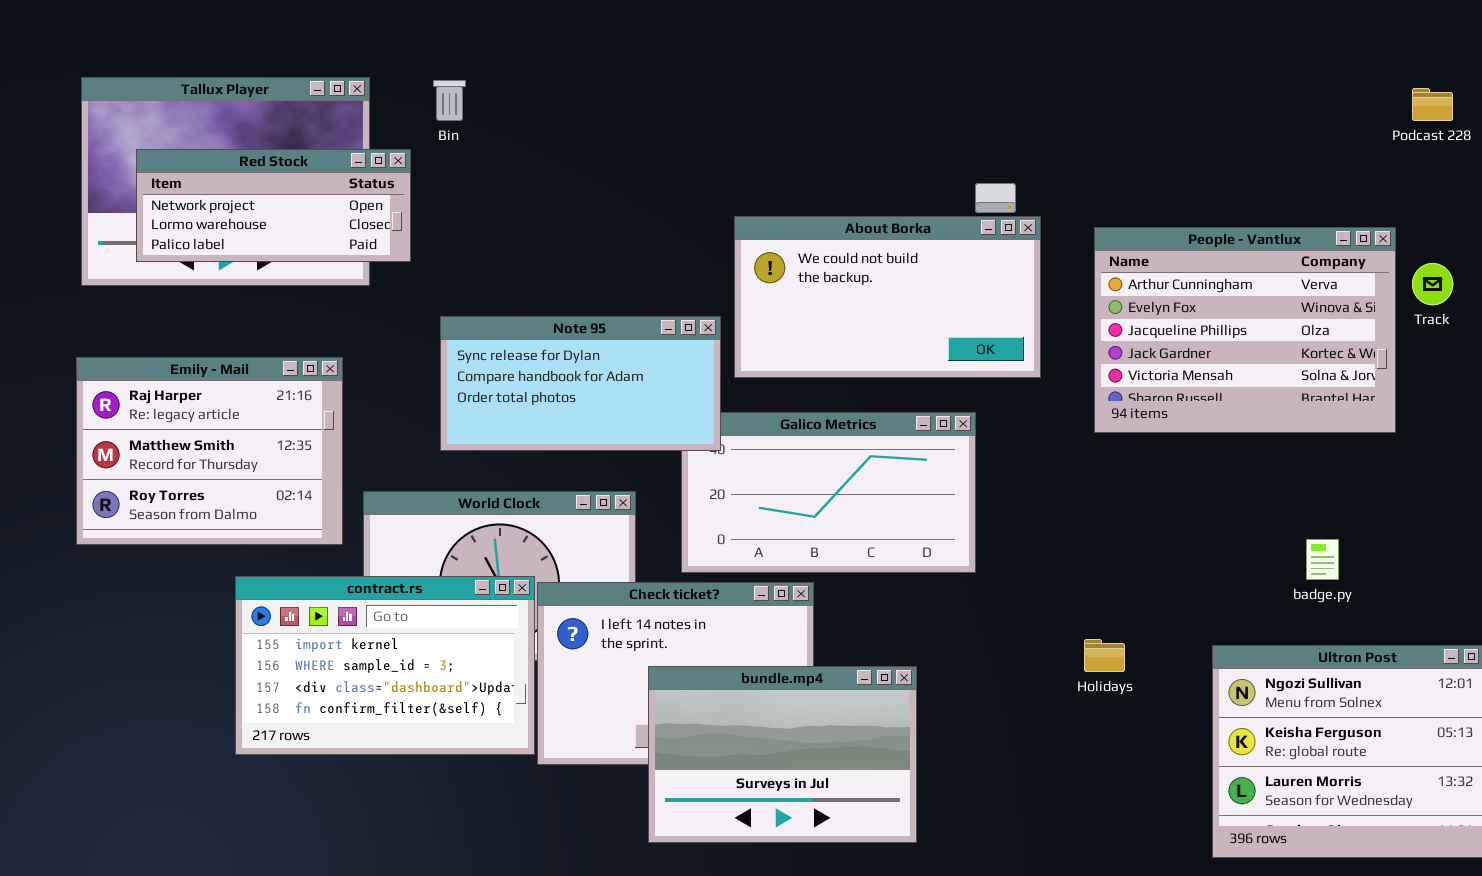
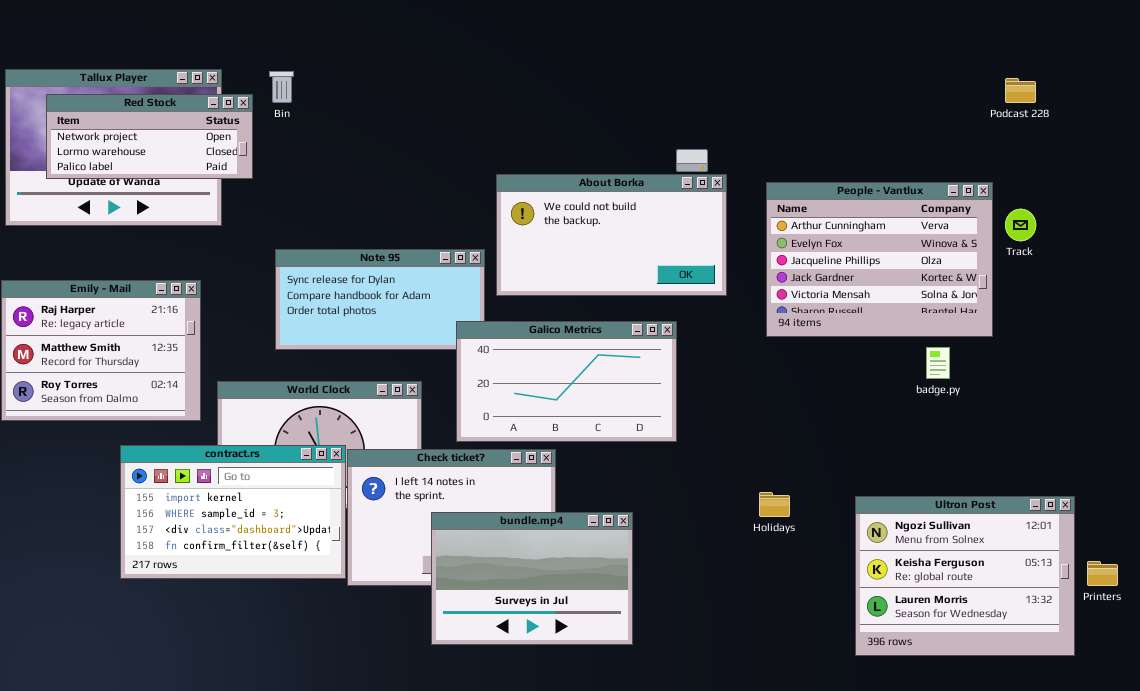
Red Stock: [136,149,411,262] -> [46,94,253,179], moved
Galico Metrics: [681,412,976,573] -> [456,321,677,442], raised
badge.py: [1306,539,1339,580] -> [926,347,950,379], moved

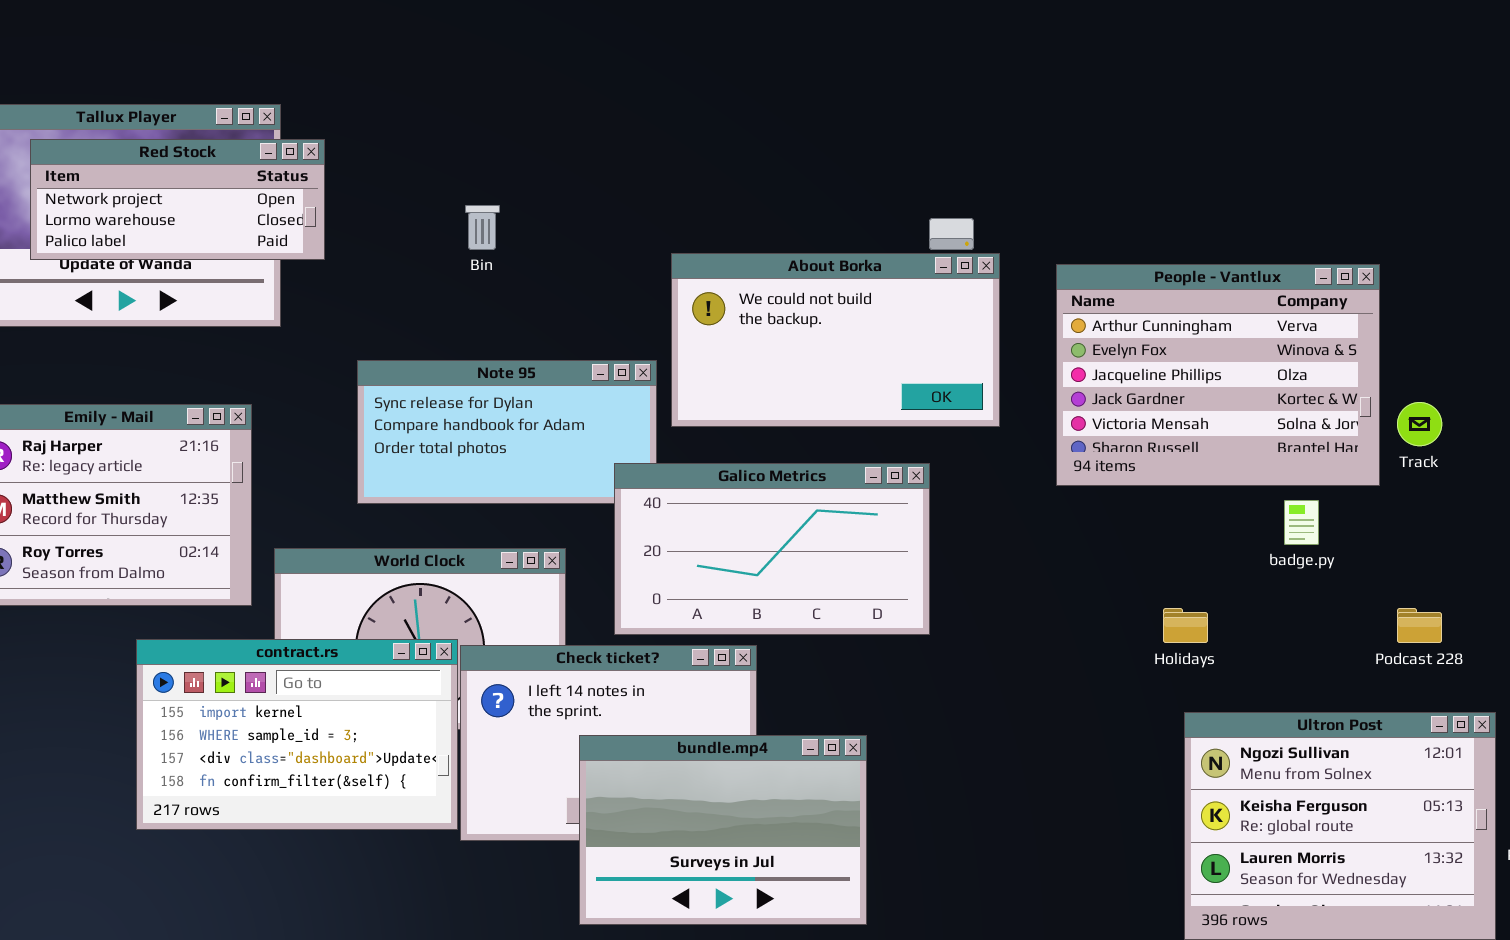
Bin: [269,71,294,103] -> [465,205,500,250], moved
Podcast 228: [1005,78,1036,103] -> [1397,608,1442,643], moved
Track: [1005,209,1036,241] -> [1397,402,1442,446], moved
Holidays: [759,492,790,517] -> [1163,608,1208,643], moved

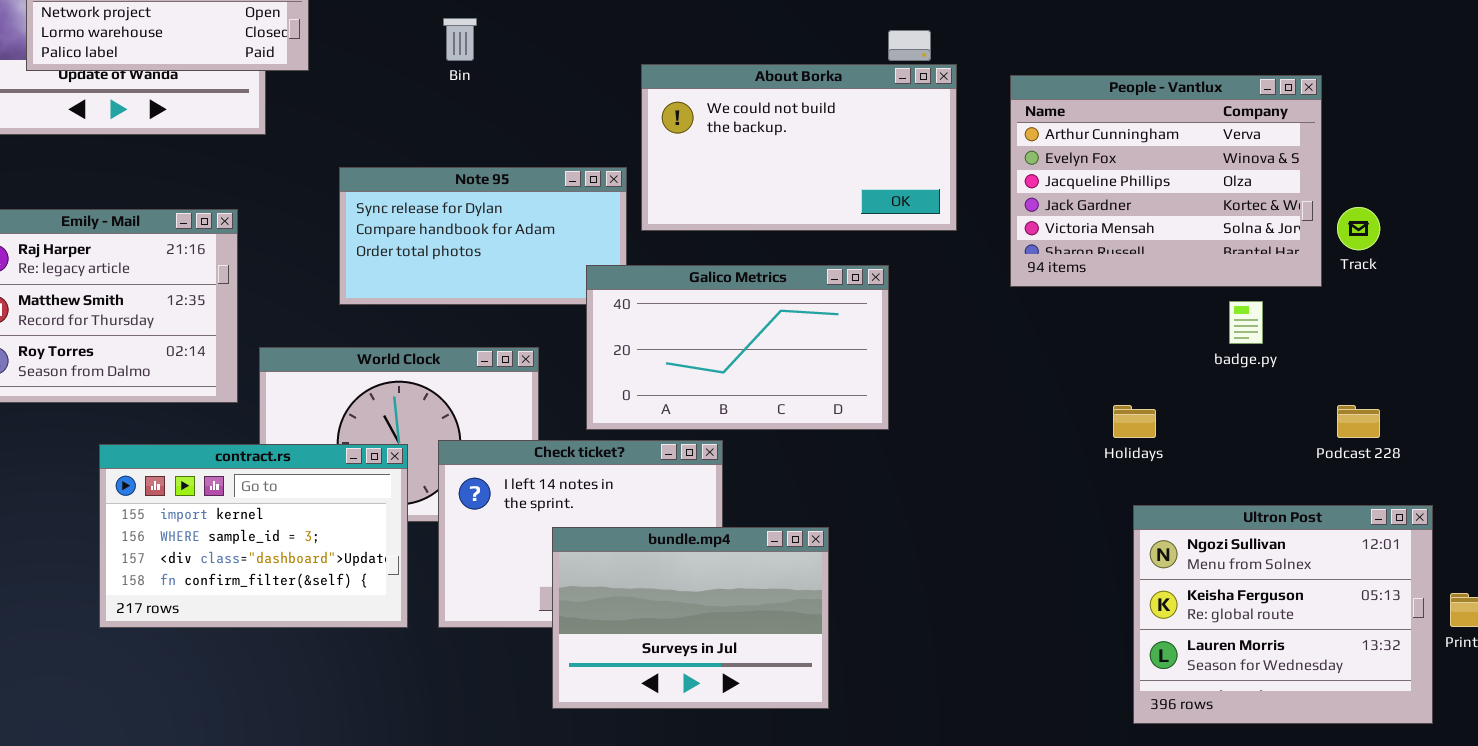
contract.rs: [136,639,458,830] -> [99,444,408,628], moved

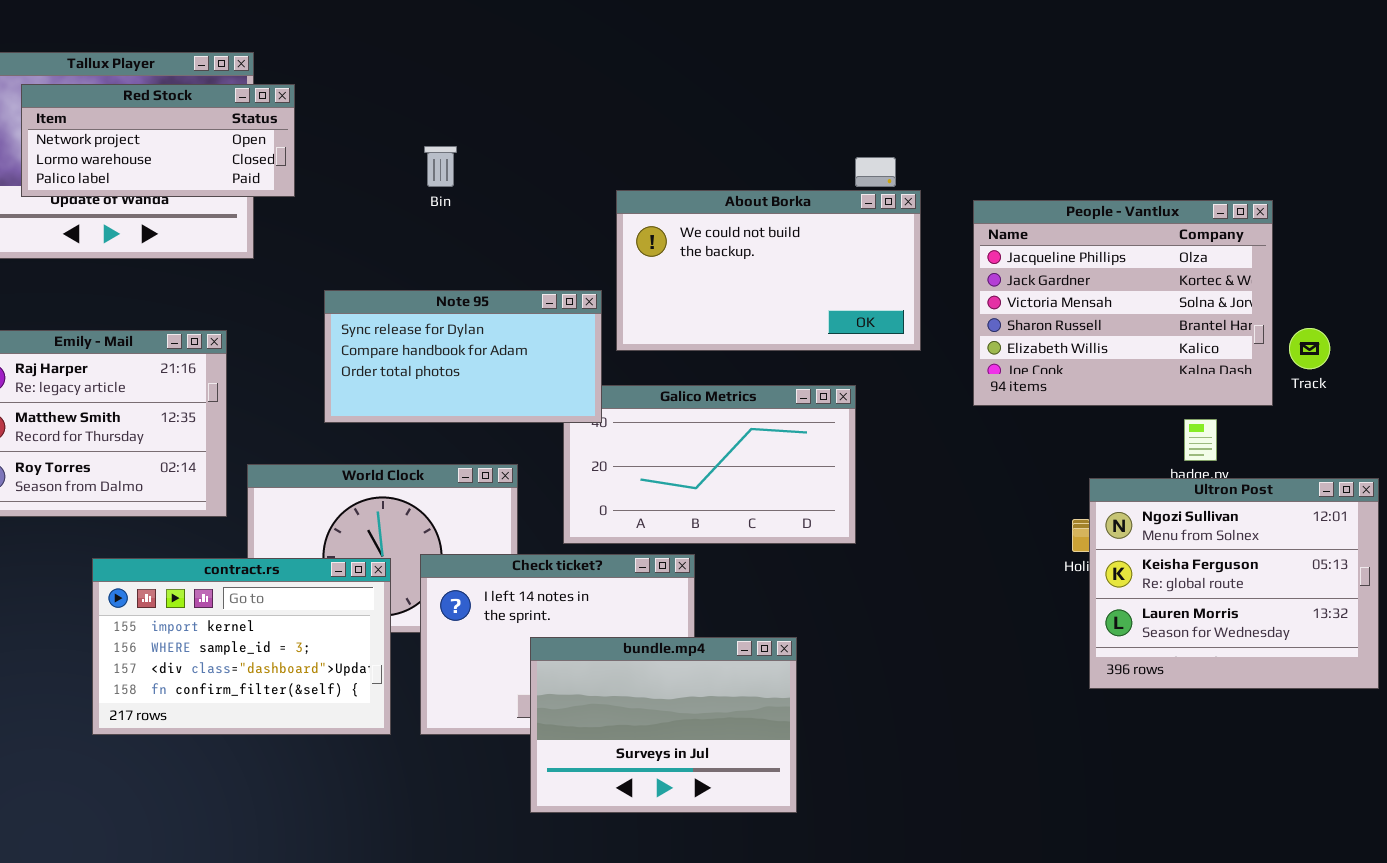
People - Vantlux: [1010,75,1322,287] -> [973,200,1273,406], scrolled down 2 rows
Note 95: [339,167,627,305] -> [324,290,602,423], raised
Ultron Post: [1133,505,1433,724] -> [1089,478,1379,689], moved

